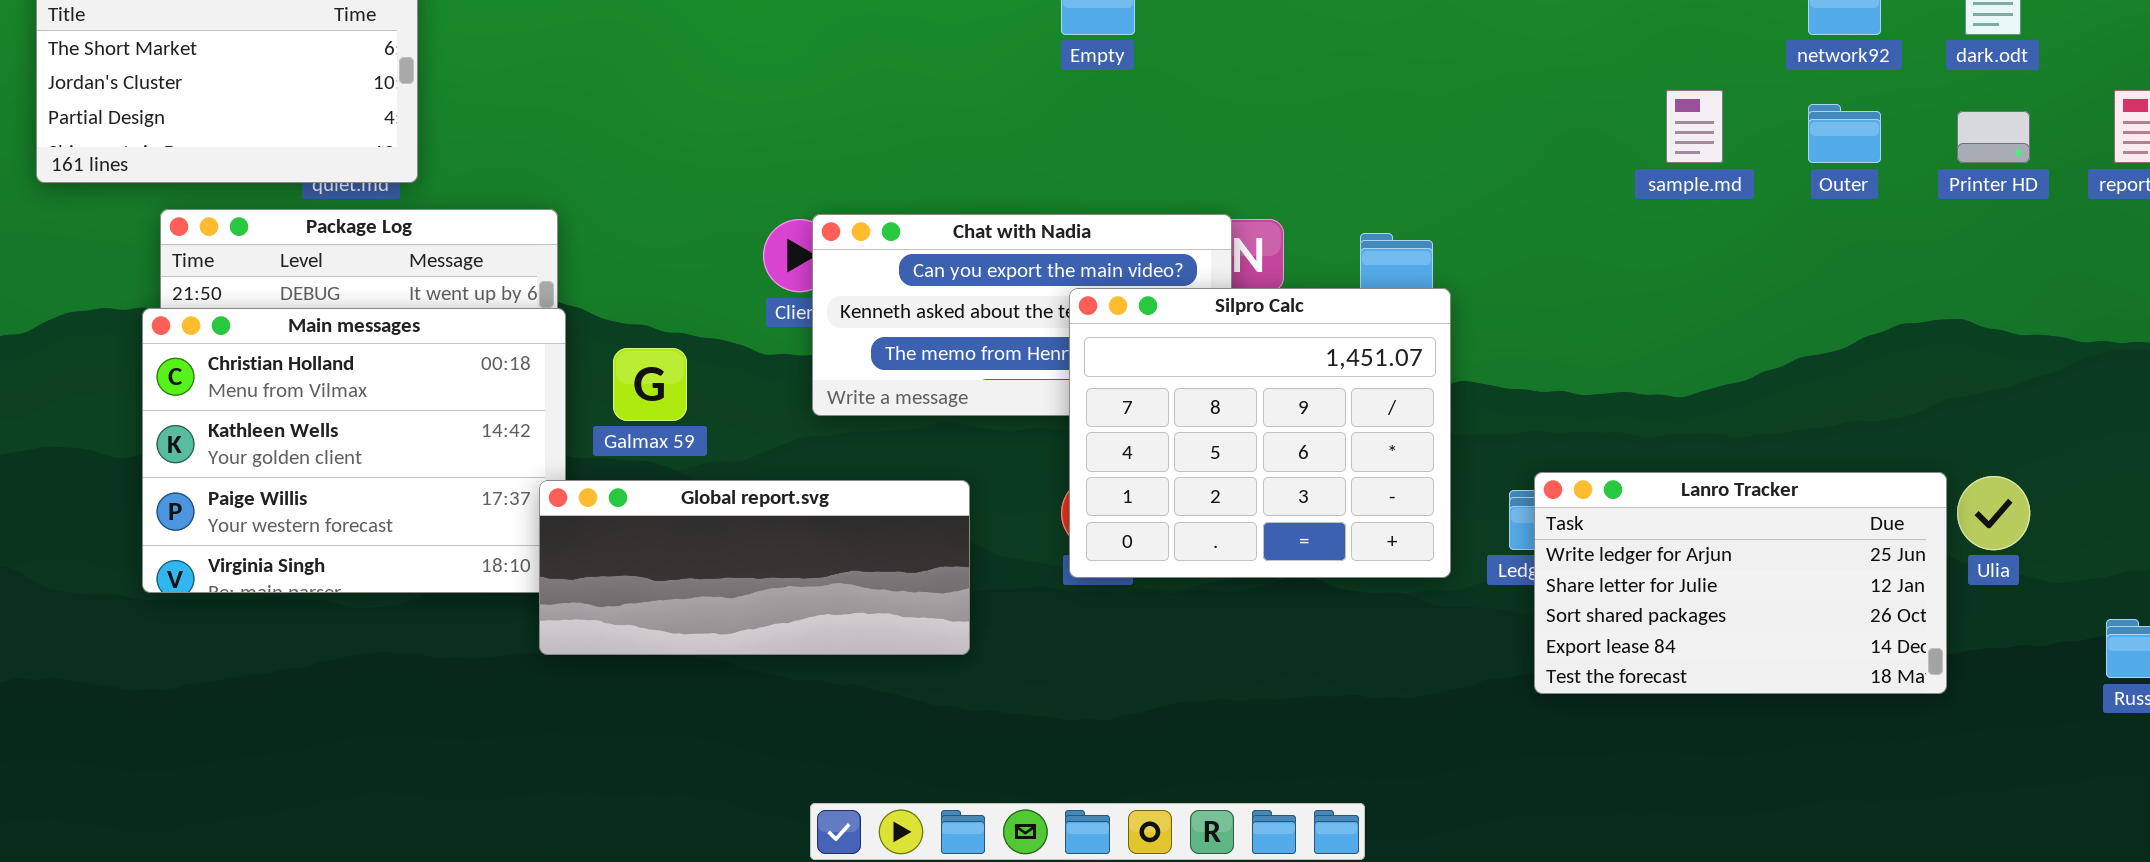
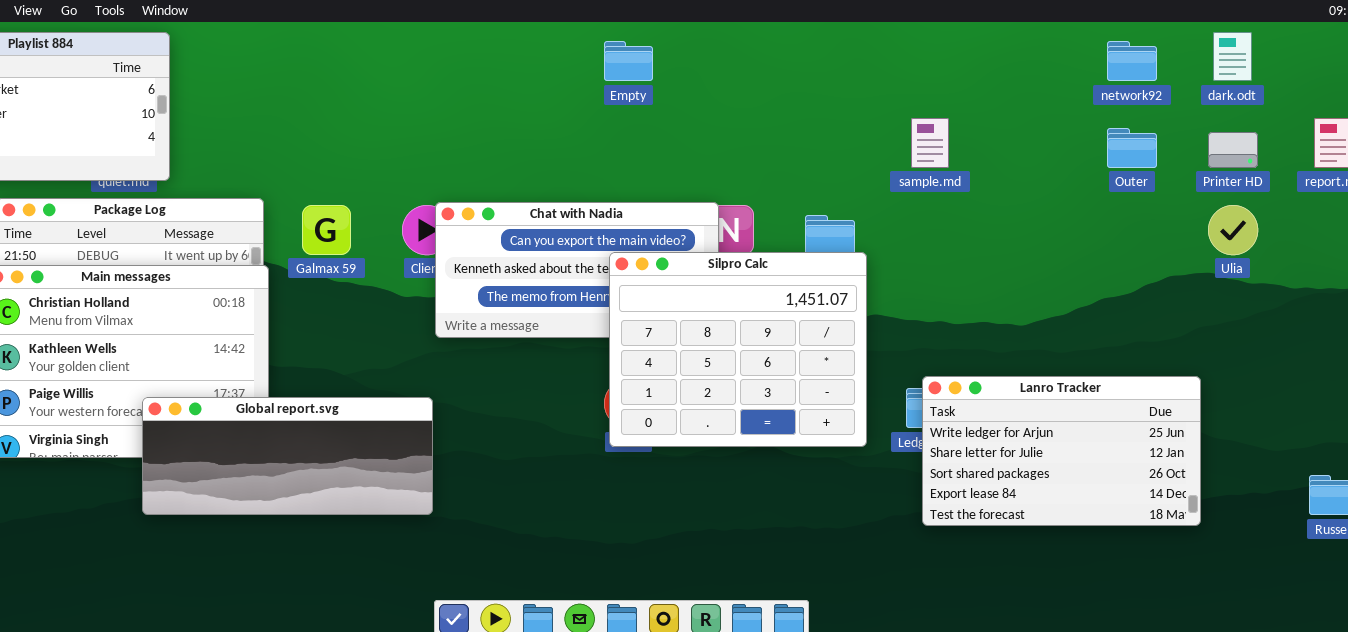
sample.md: [1666,90,1723,163] -> [911,118,949,168], moved
Galmax 59: [613,348,687,421] -> [302,205,351,255], moved
Ulia: [1957,476,2030,550] -> [1208,205,1258,255], moved
Global report.svg: [539,480,970,655] -> [142,397,433,515], moved

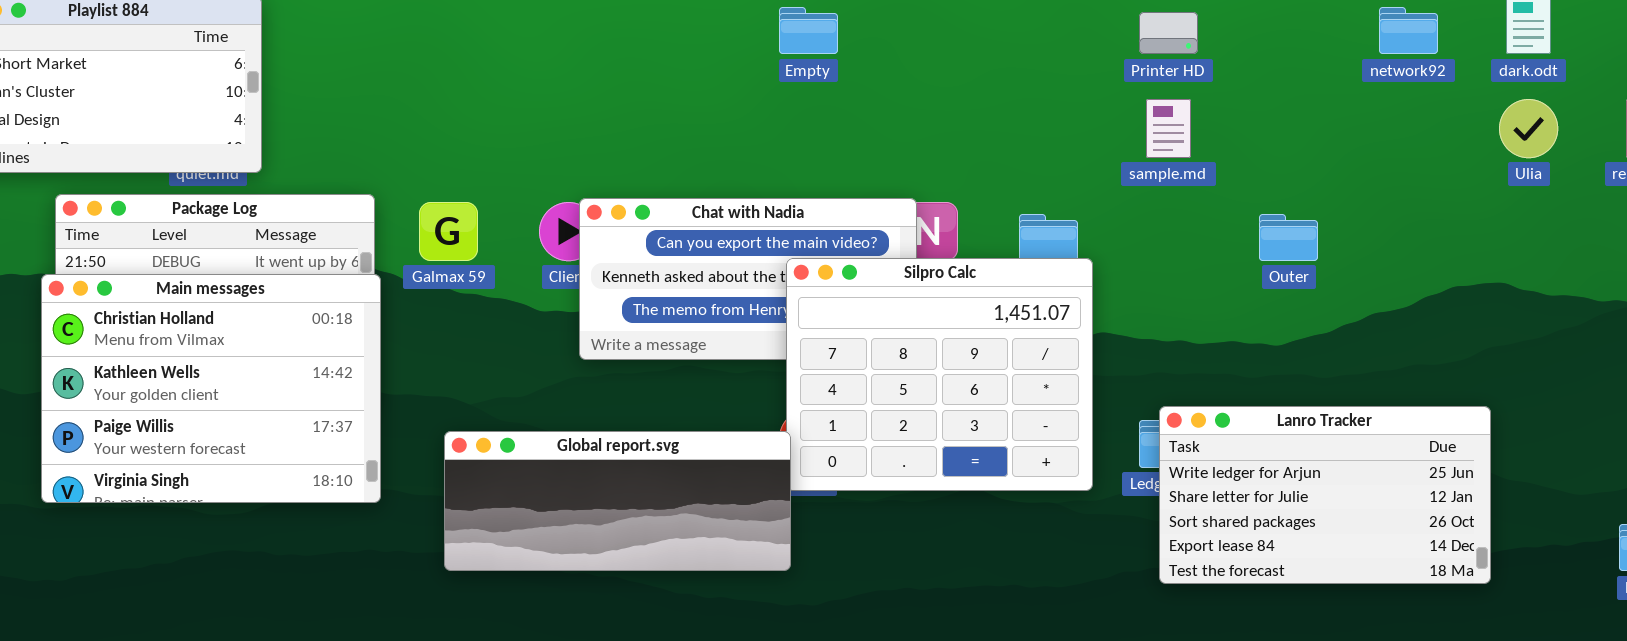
Outer: [1107,128,1157,168] -> [1259,214,1318,261], moved
Printer HD: [1208,132,1258,168] -> [1139,12,1198,54], moved
Ulia: [1208,205,1258,255] -> [1499,99,1558,158], moved
Global report.svg: [142,397,433,515] -> [444,431,791,571], moved

